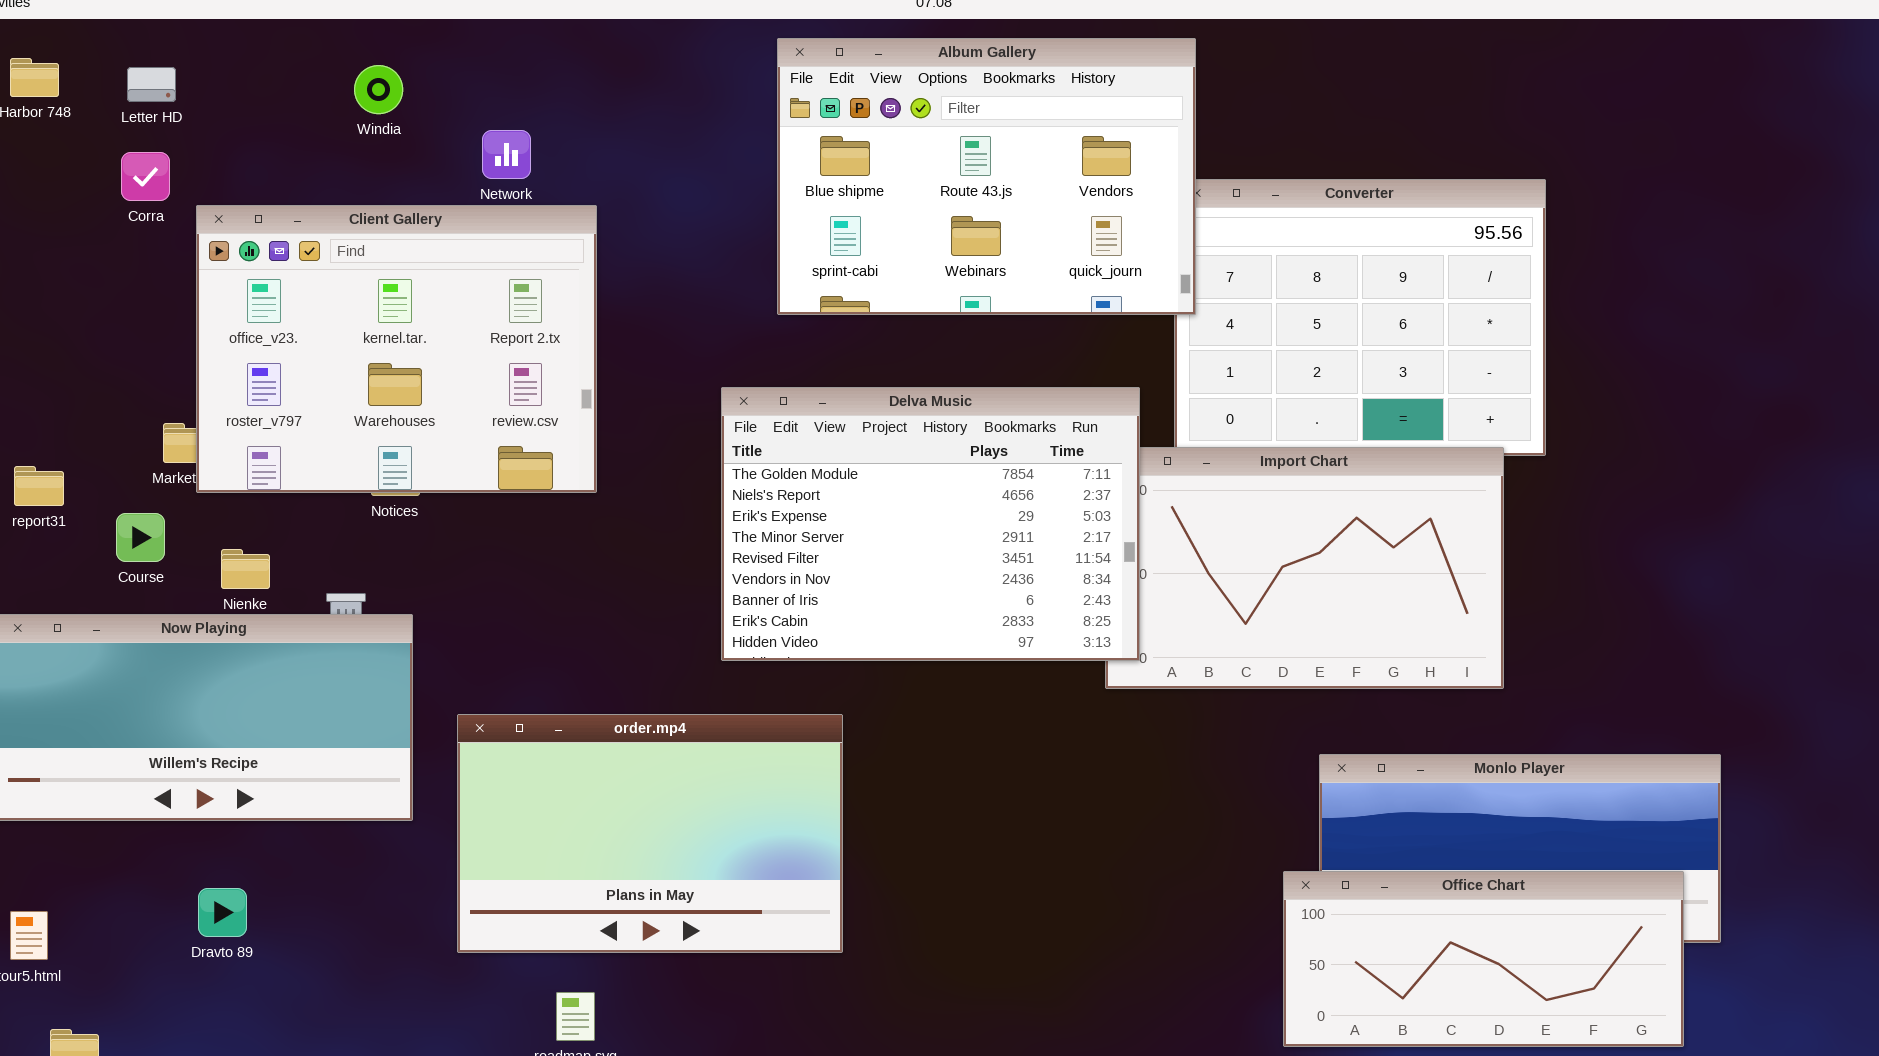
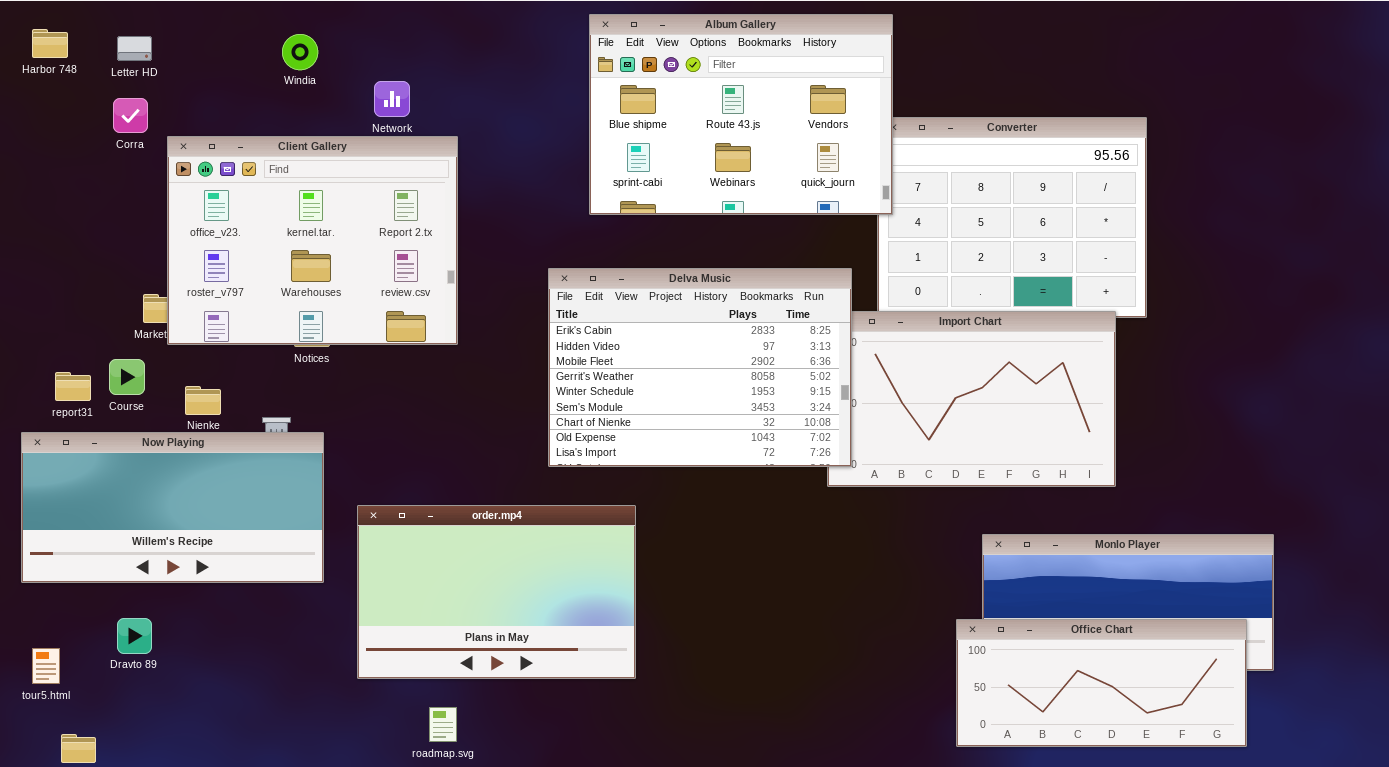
Delva Music: [721,387,1140,661] -> [548,268,852,467], scrolled down 7 rows
report31: [14,466,64,506] -> [55,372,91,401], moved
Dravto 89: [198,888,247,937] -> [117,618,152,654], moved

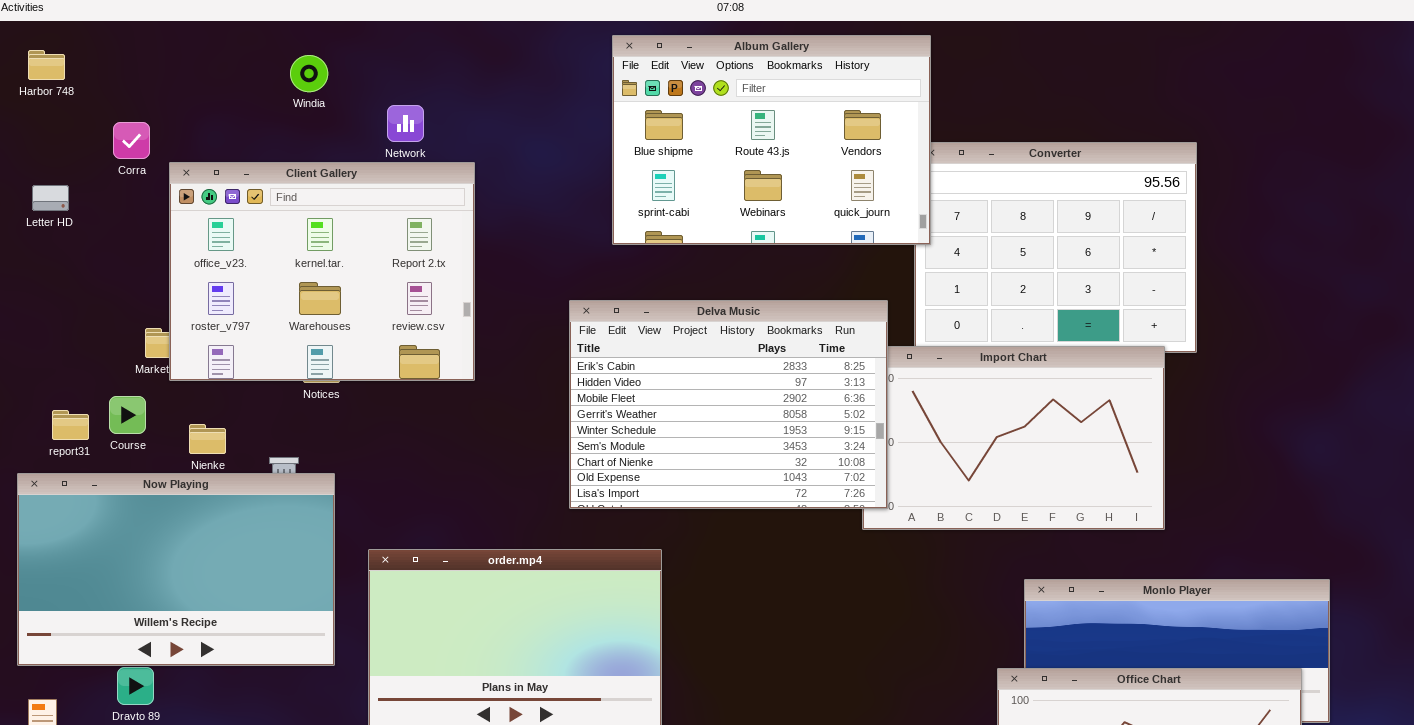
Letter HD: [117,36,152,61] -> [32,185,69,211], moved
Now Playing: [21,432,324,583] -> [17,473,335,666], resized

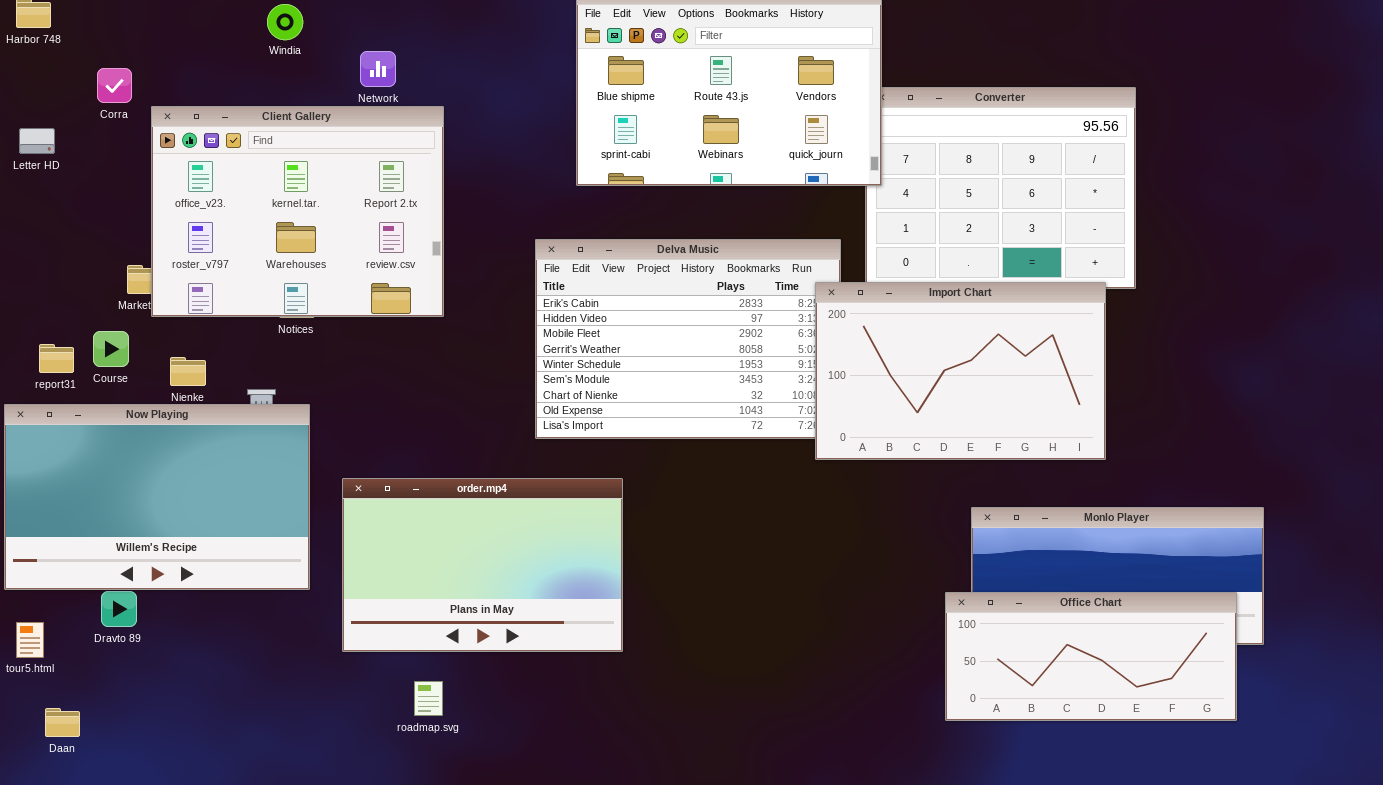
Import Chart: [862,346,1165,530] -> [815,282,1106,460], raised

